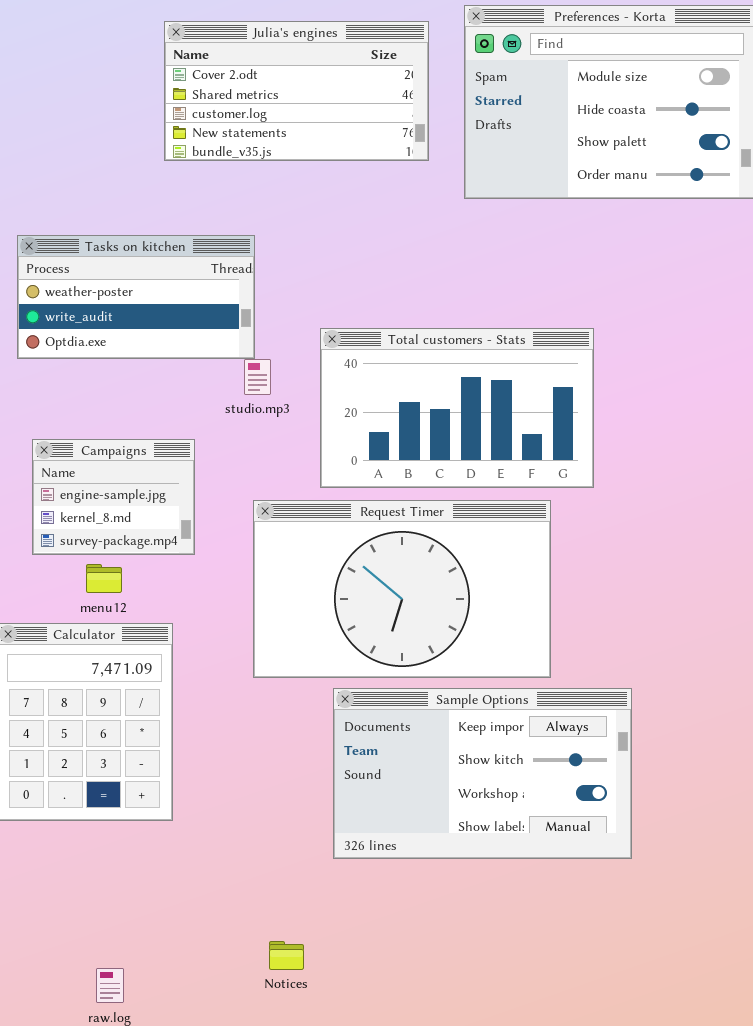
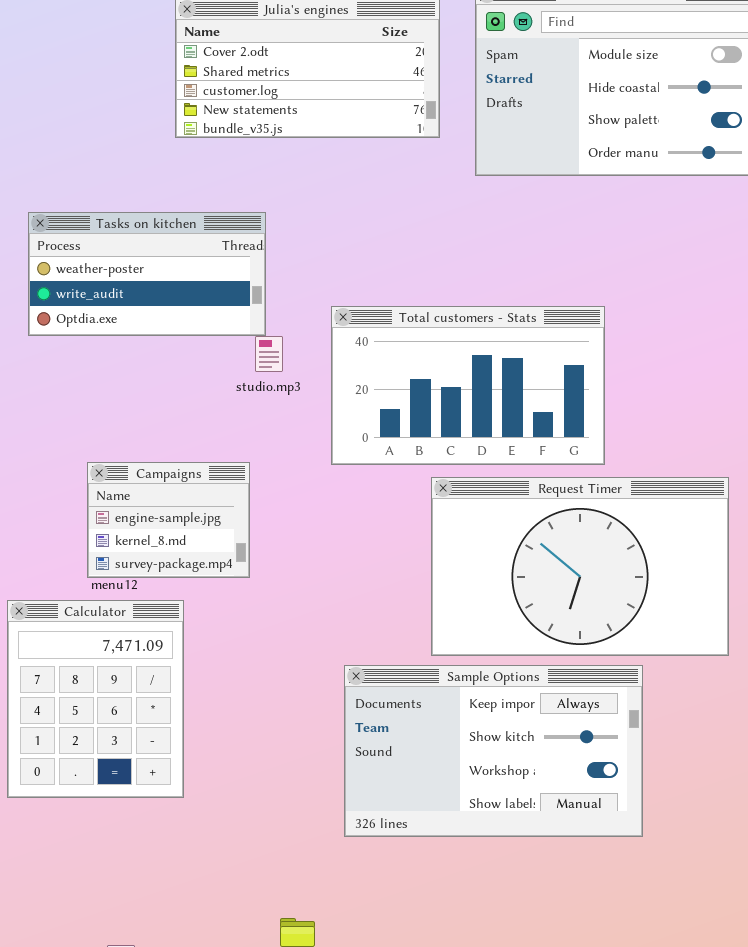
Campaigns: [32,439,195,555] -> [87,462,250,578], moved
Request Timer: [253,500,551,678] -> [431,477,729,656], moved

